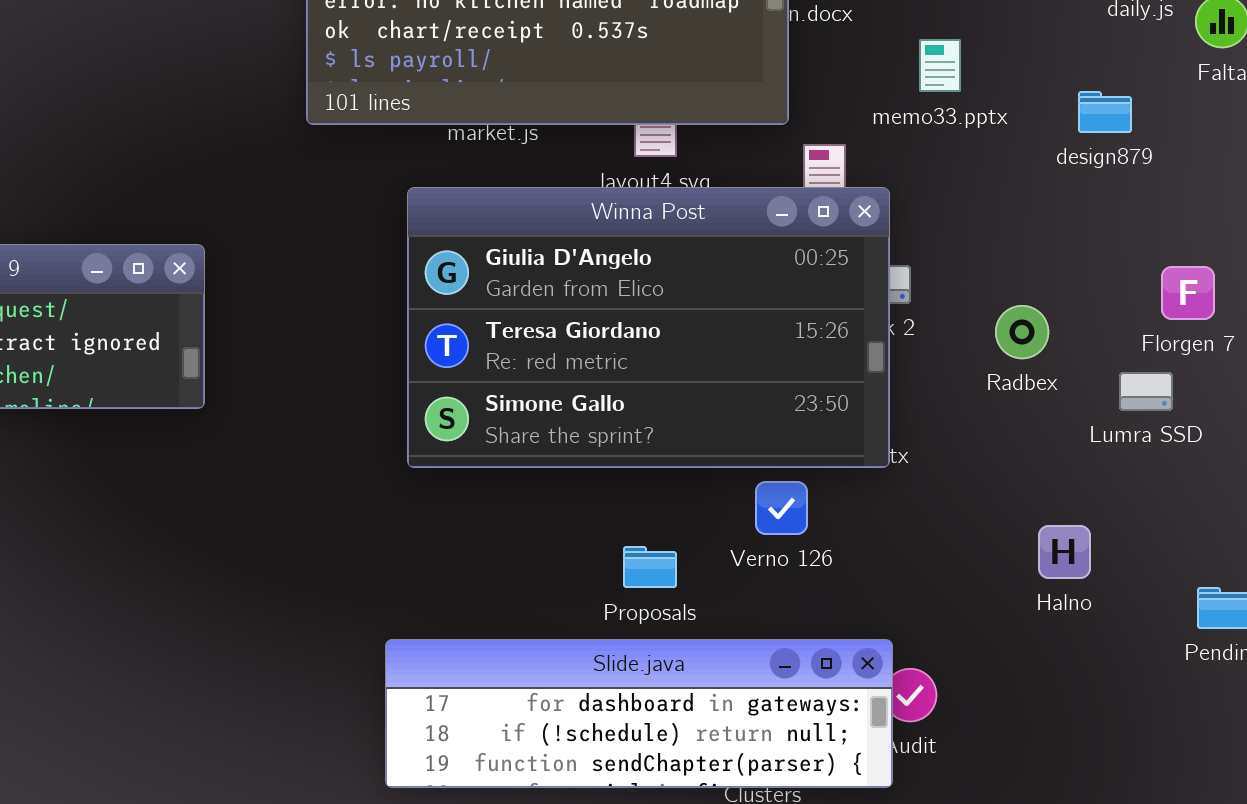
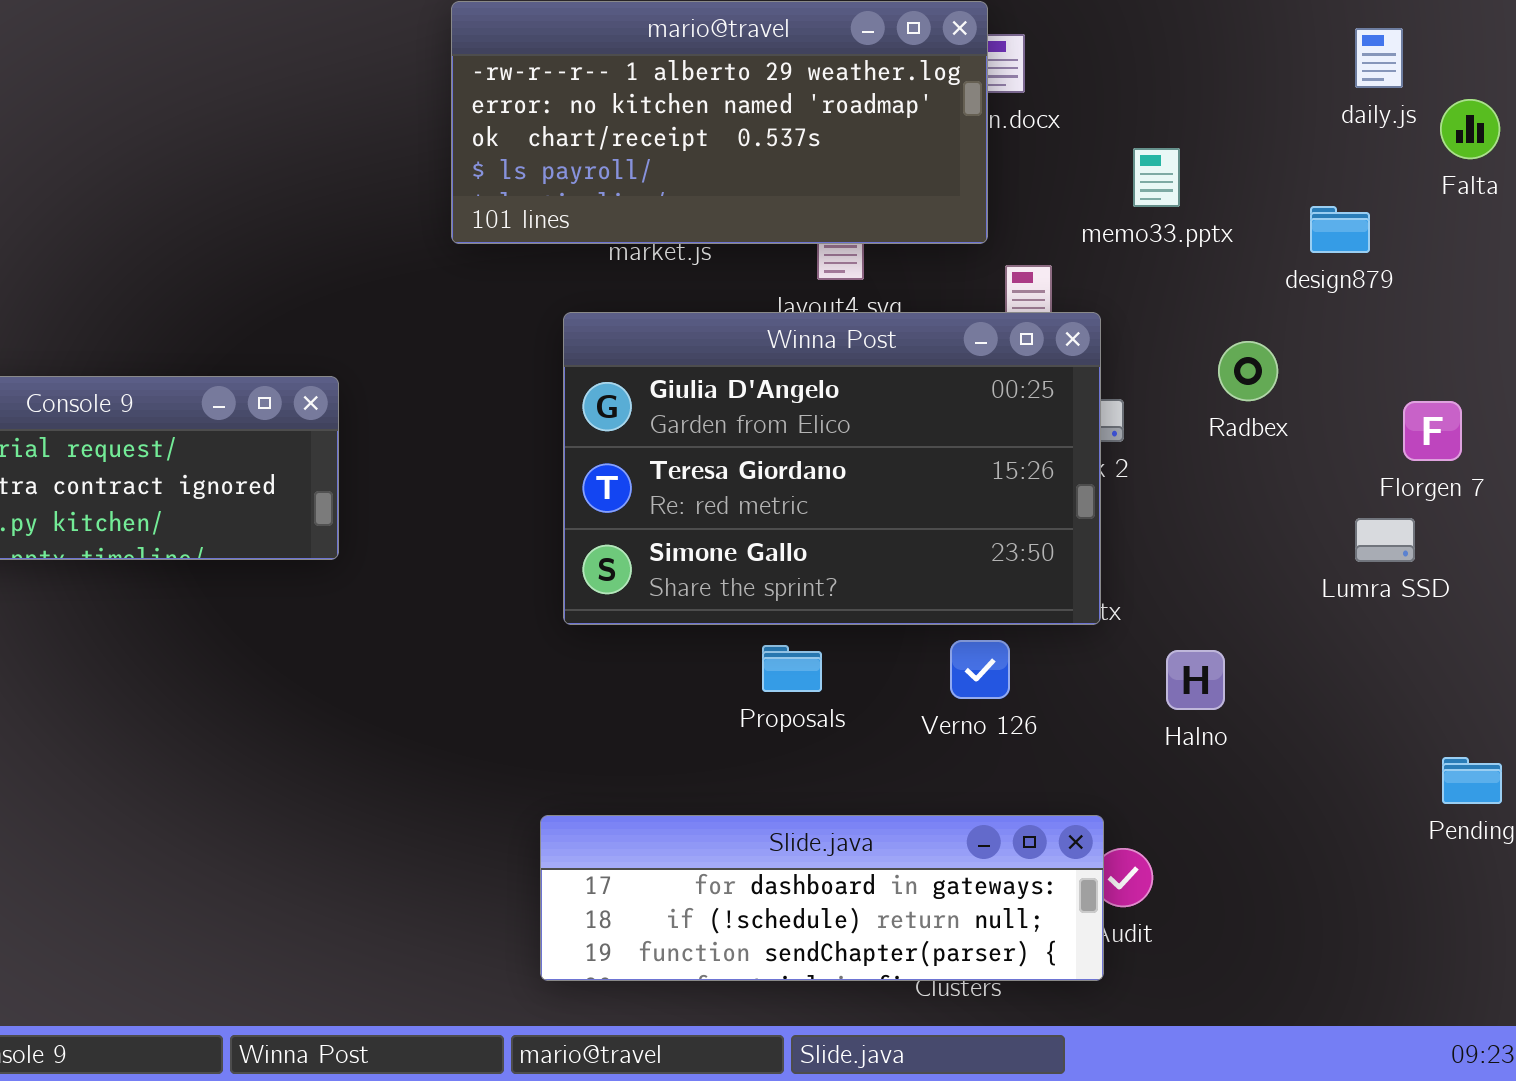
Radbex: [995,305,1049,359] -> [1218,341,1278,401], moved
Halno: [1038,525,1091,579] -> [1166,650,1225,710], moved
Proposals: [623,546,677,588] -> [762,645,822,692], moved

